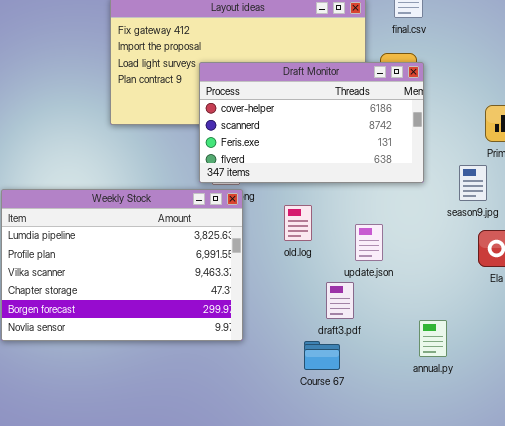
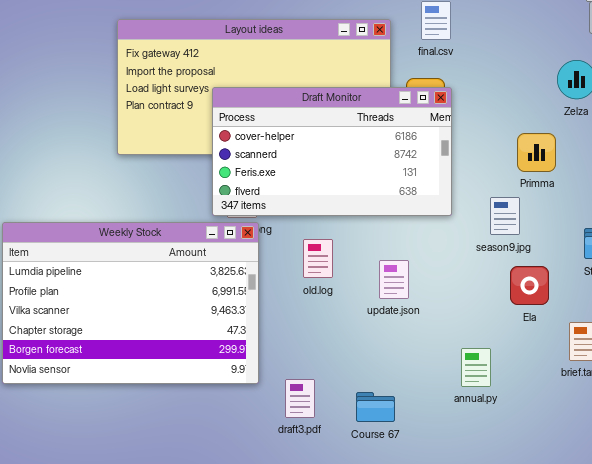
draft3.pdf: [326,282,354,319] -> [285,379,315,418], moved
annual.py: [419,320,447,357] -> [461,348,491,387], moved
Course 67: [304,341,340,370] -> [356,392,395,422], moved

